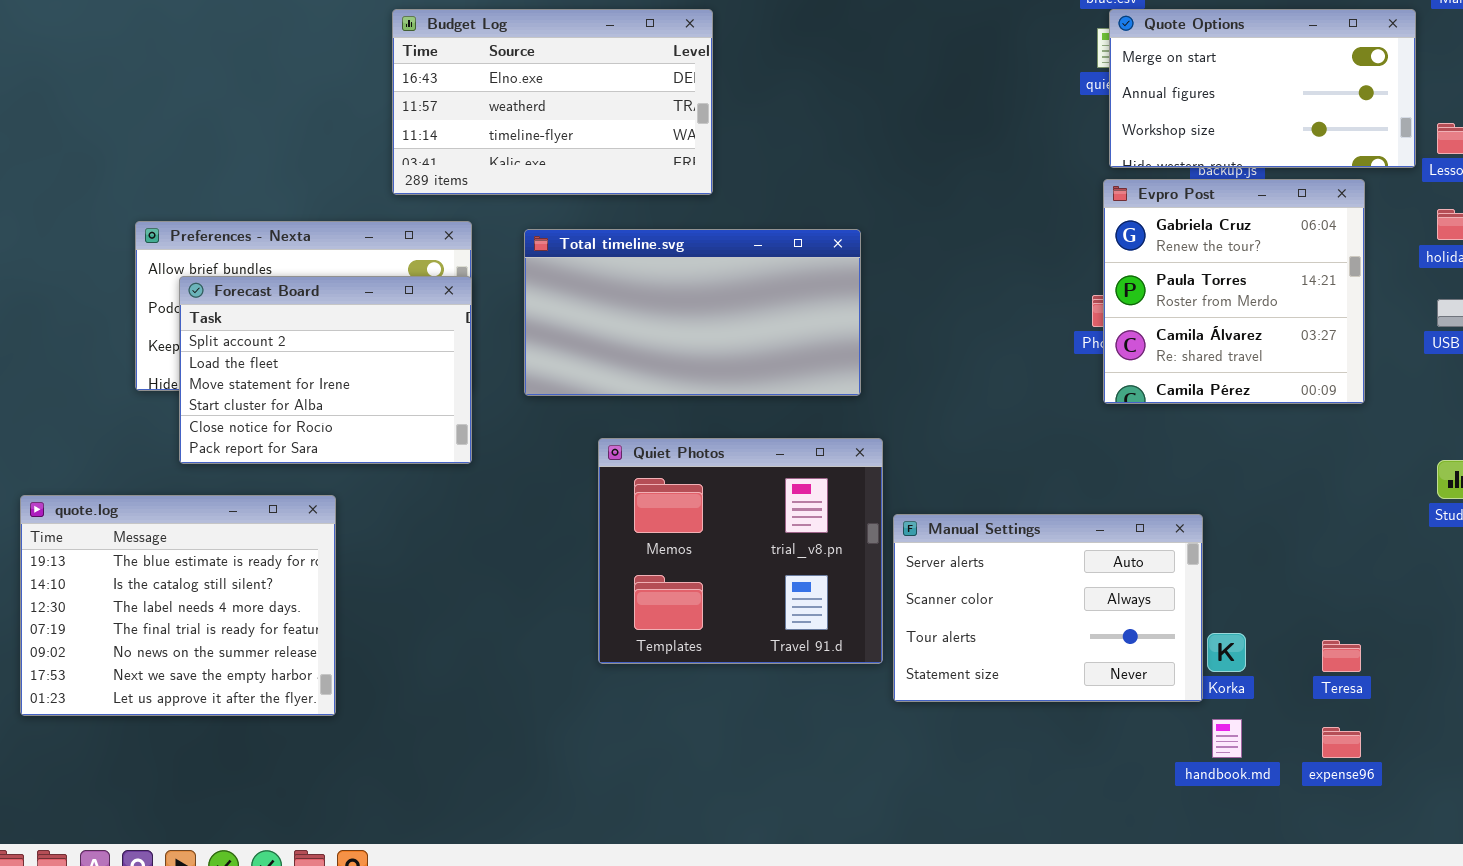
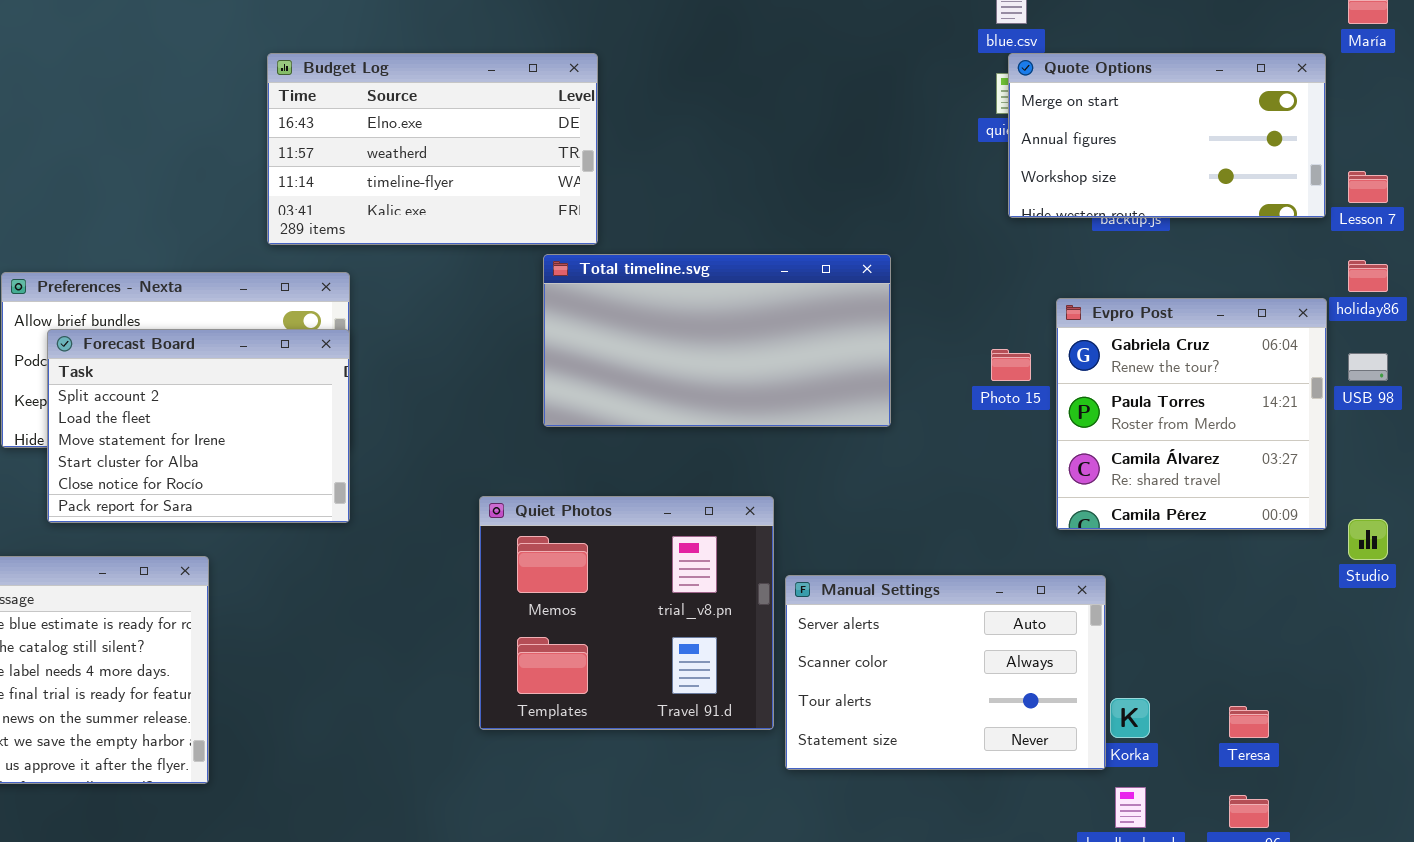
Evpro Post: [1103,179,1365,404] -> [1056,298,1327,530], moved
Total timeline.svg: [524,229,861,396] -> [543,254,891,427], moved

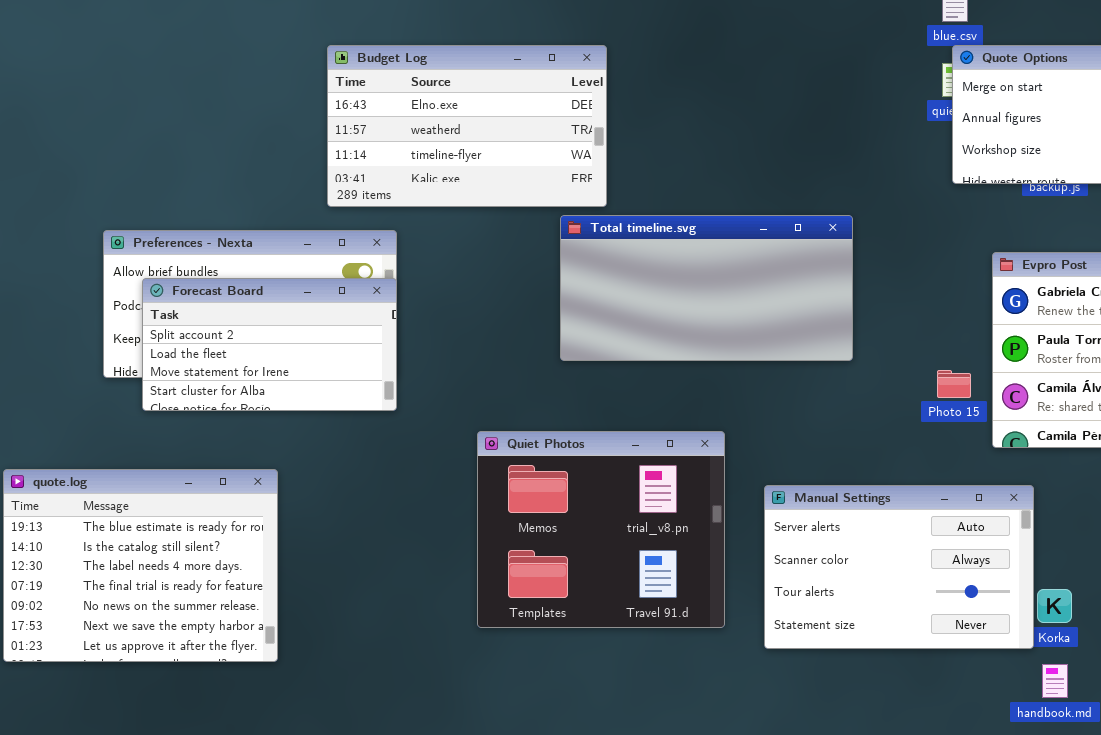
Forecast Board: [47,329,350,523] -> [142,278,397,411], resized
Photo 15: [991,349,1031,381] -> [937,370,971,398], moved
Quiet Photos: [479,496,774,730] -> [477,431,725,628], moved

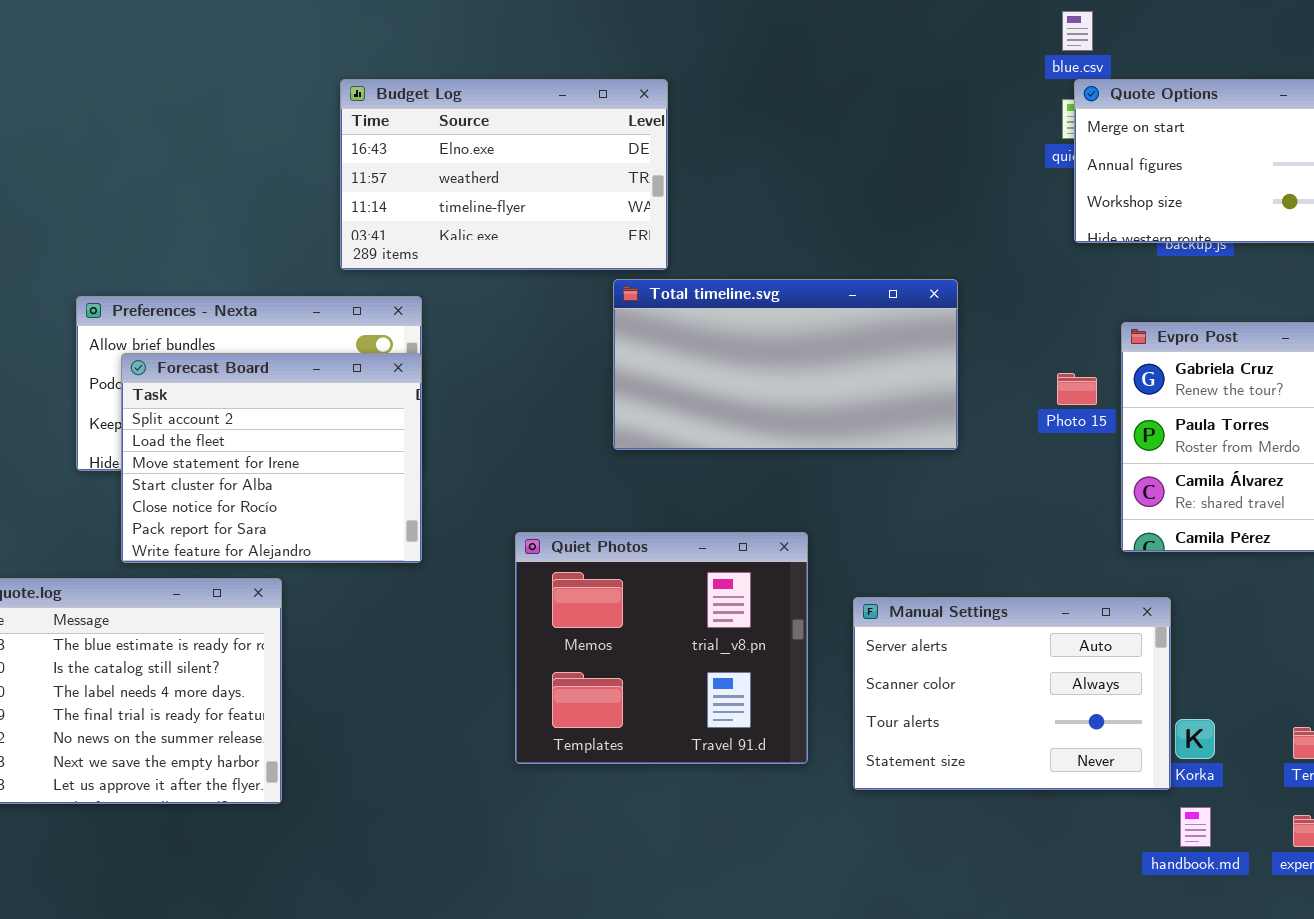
Forecast Board: [142,278,397,411] -> [121,353,422,563], resized
Photo 15: [937,370,971,398] -> [1057,373,1097,405], moved

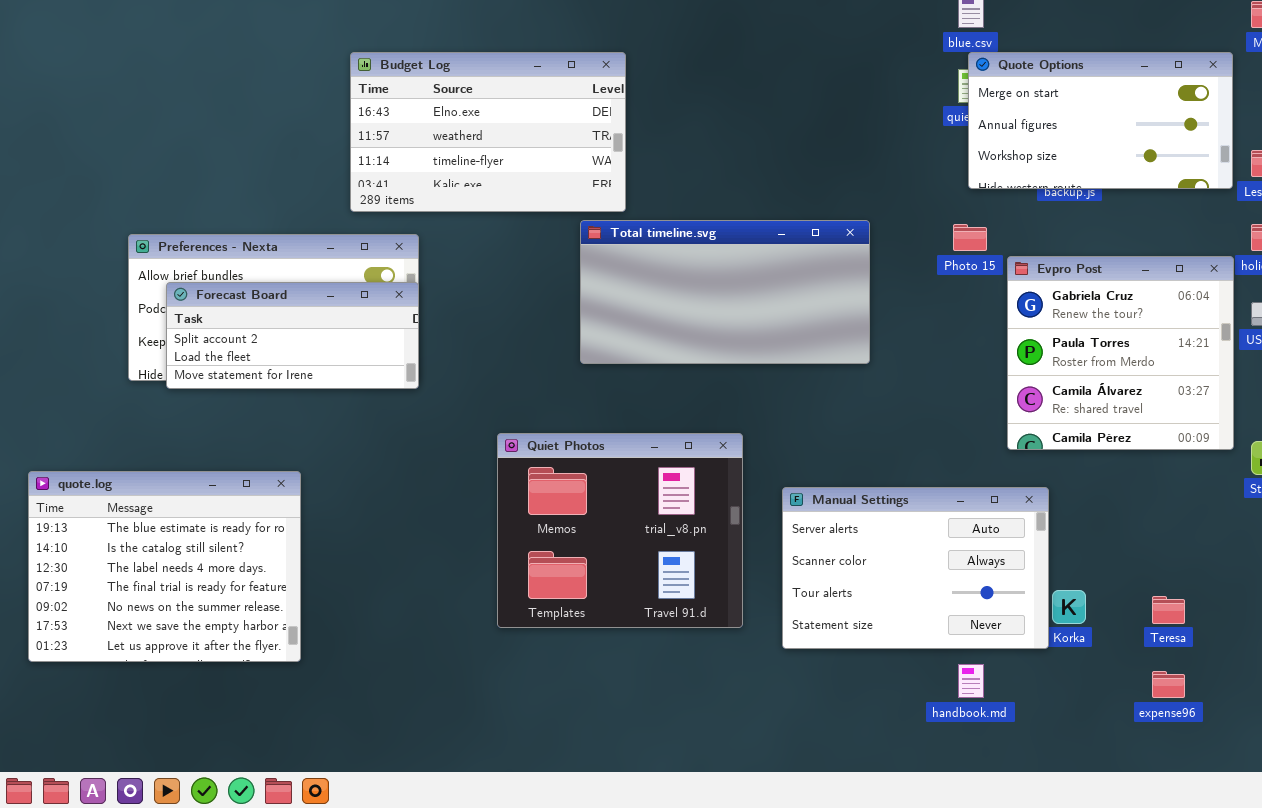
Forecast Board: [121,353,422,563] -> [166,282,419,389], resized
Photo 15: [1057,373,1097,405] -> [953,224,987,251], moved
handbook.md: [1180,807,1211,847] -> [958,664,984,698], moved

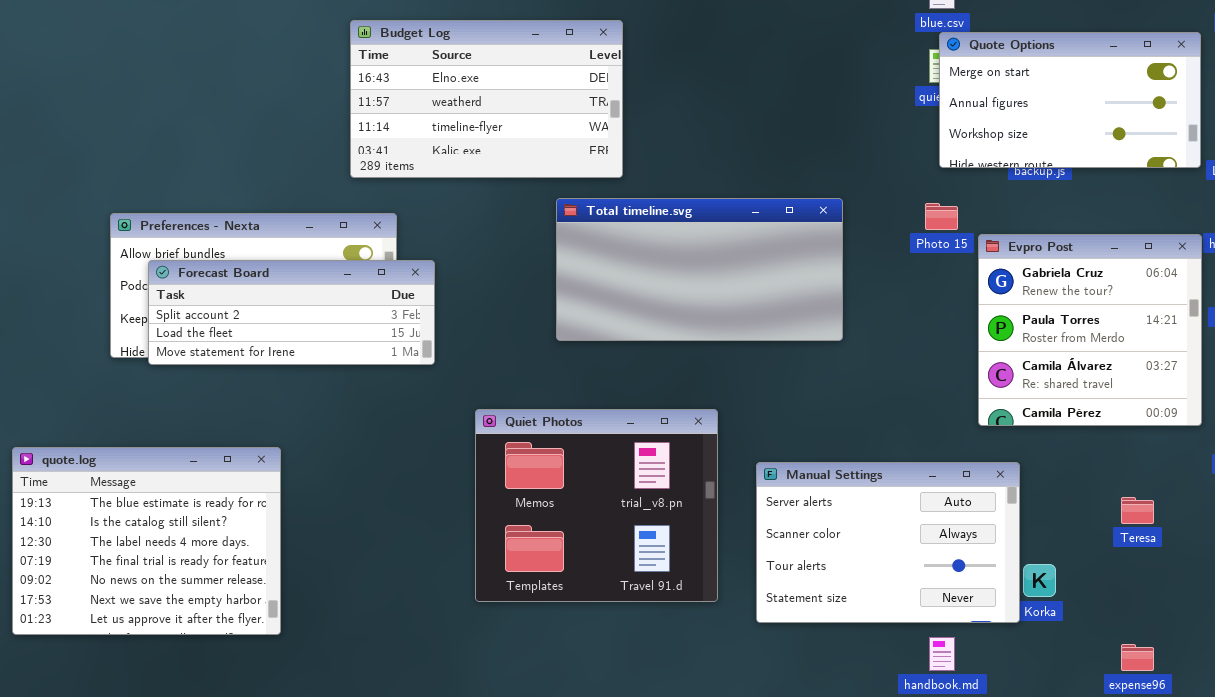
Budget Log: [350,52,626,212] -> [350,20,623,178], moved
Forecast Board: [166,282,419,389] -> [148,260,435,365], resized
Teresa: [1152,596,1185,624] -> [1121,497,1154,524], moved

